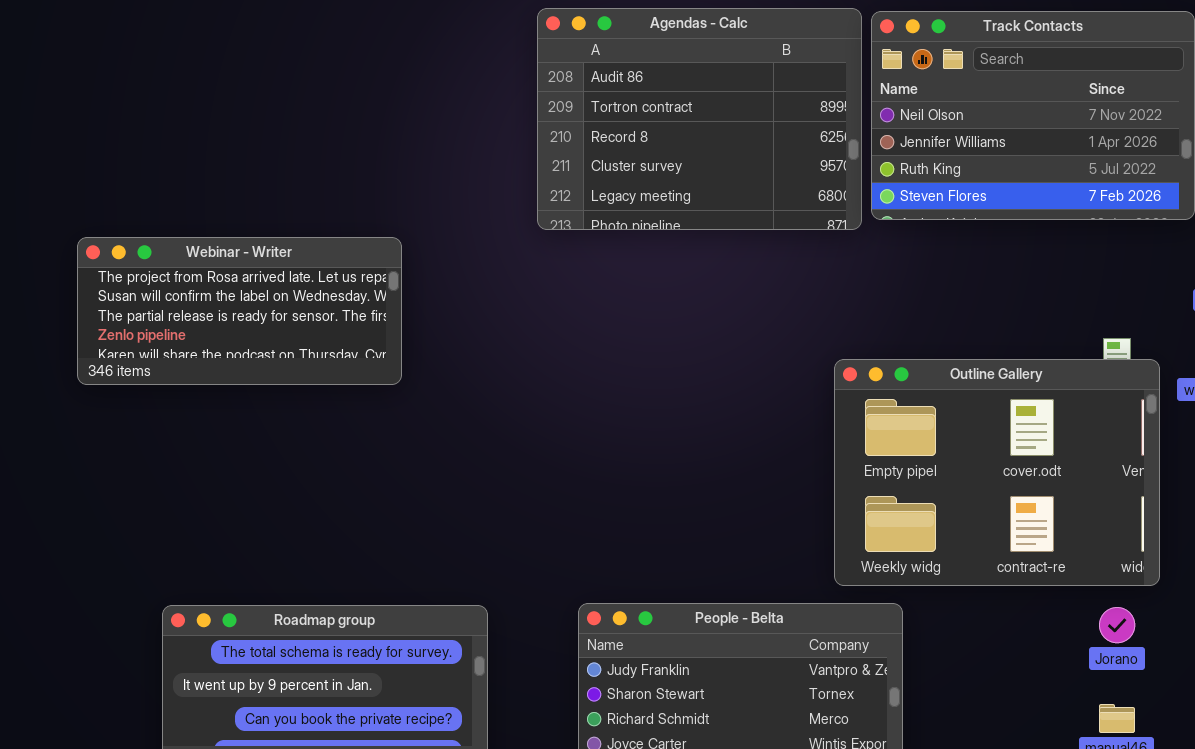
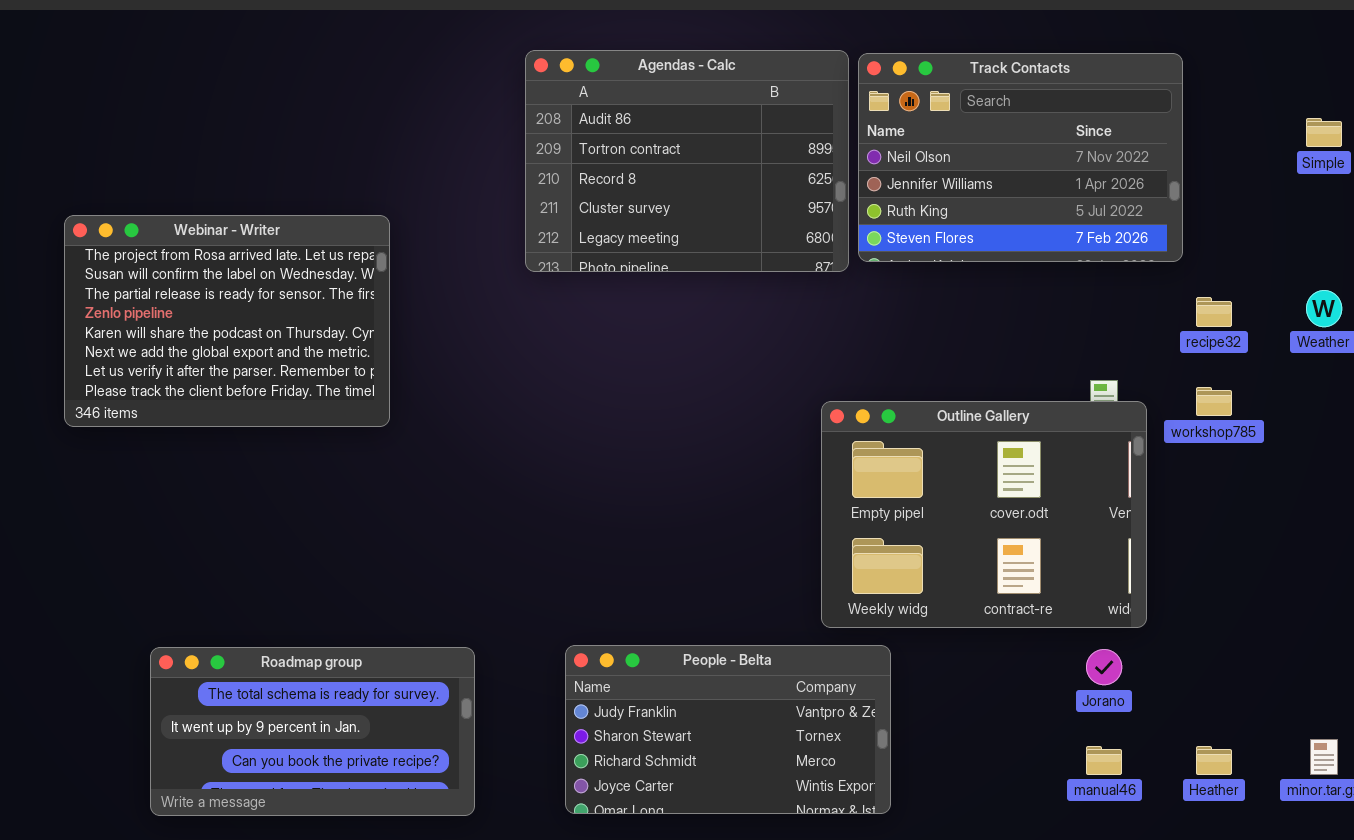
Webinar - Writer: [77,237,402,385] -> [64,215,390,427], resized

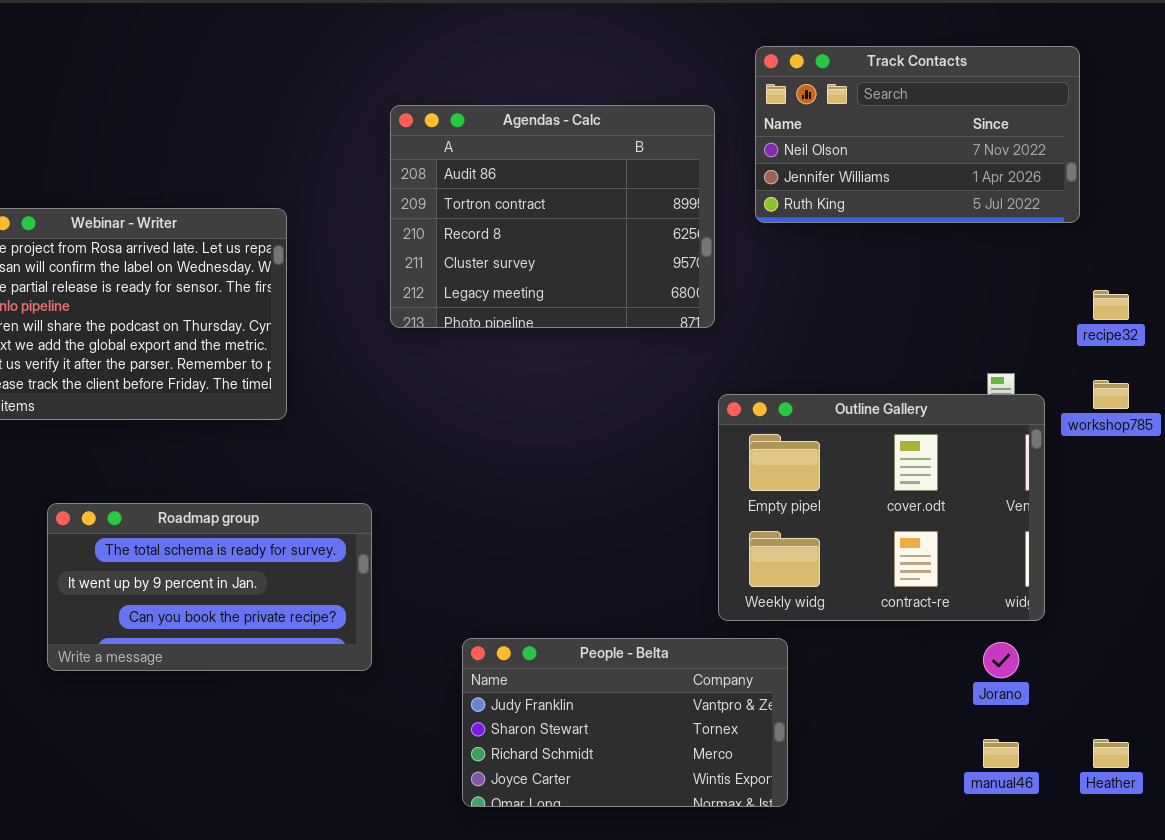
Agendas - Calc: [525,50,849,272] -> [390,105,715,328], moved
Track Contacts: [858,53,1183,262] -> [755,46,1080,223], resized
Roadmap group: [150,647,475,816] -> [47,503,372,671], moved

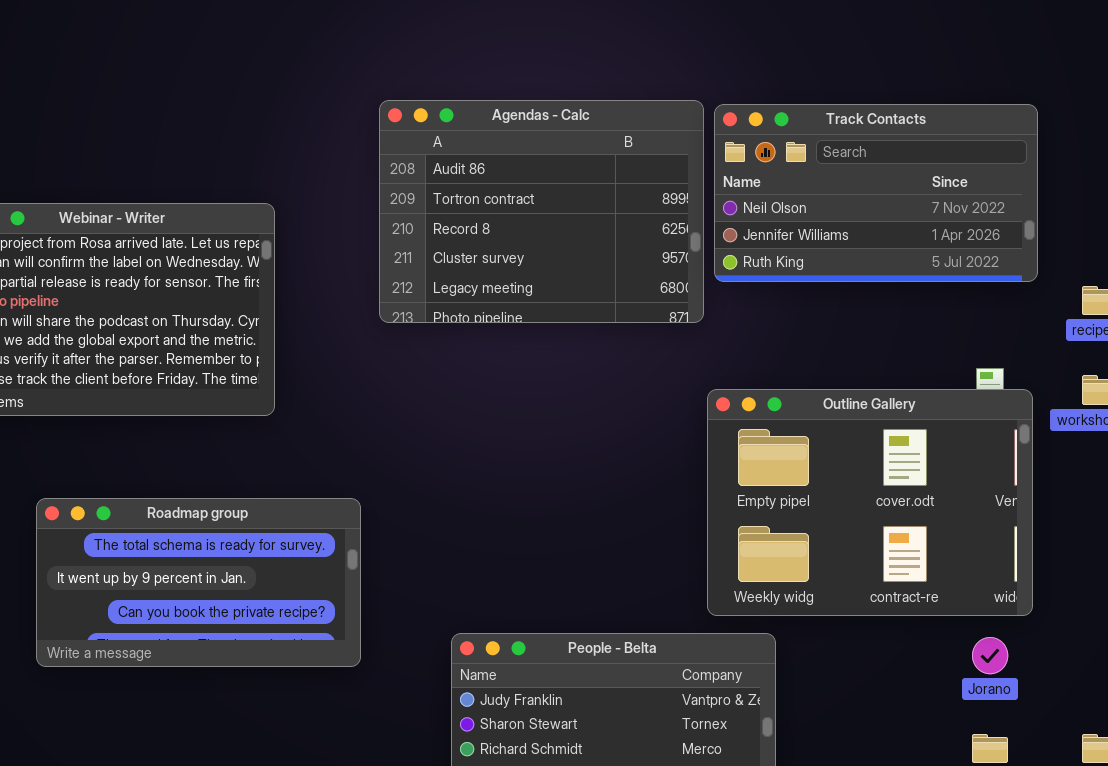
Track Contacts: [755,46,1080,223] -> [714,104,1038,282], moved

